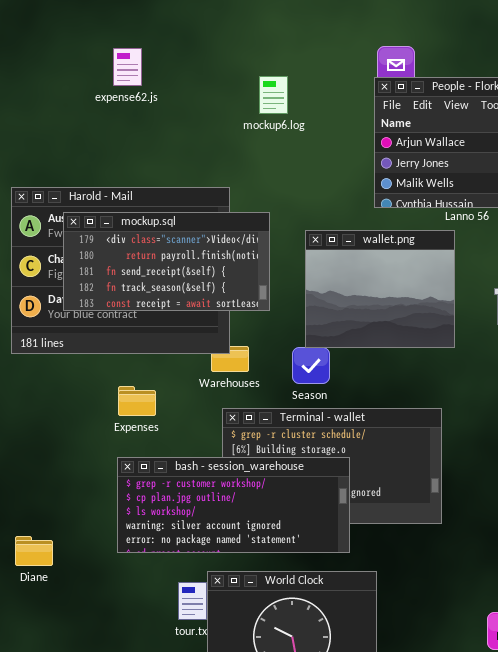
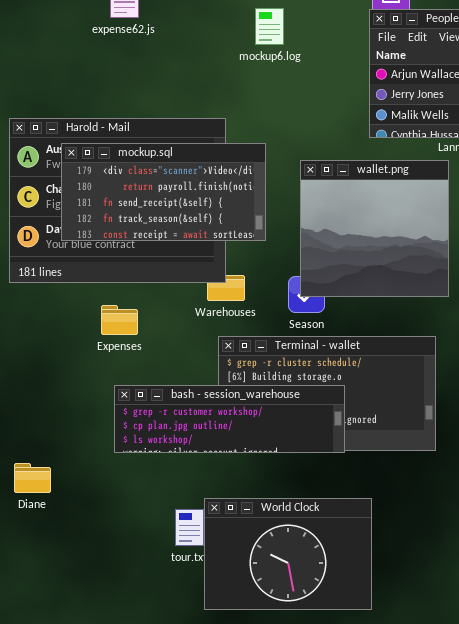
wallet.png: [305,230,455,348] -> [300,160,449,297], resized
Expenses: [118,386,156,416] -> [101,305,138,335], moved
bash - session_warehouse: [117,457,350,553] -> [114,385,345,453], resized

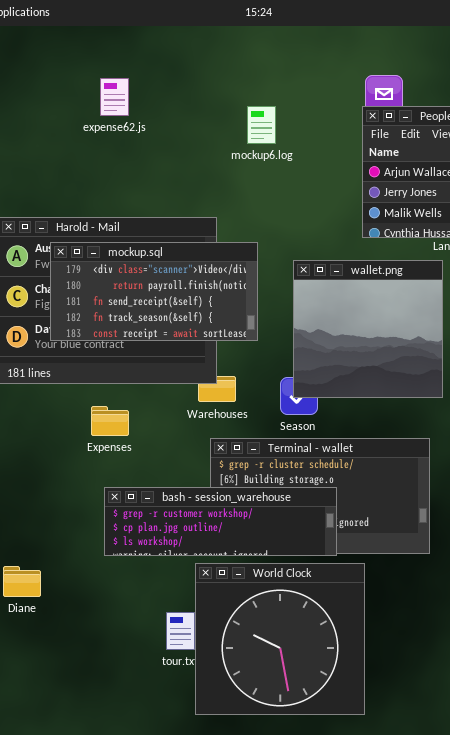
World Clock: [204,498,372,610] -> [195,563,365,715], resized

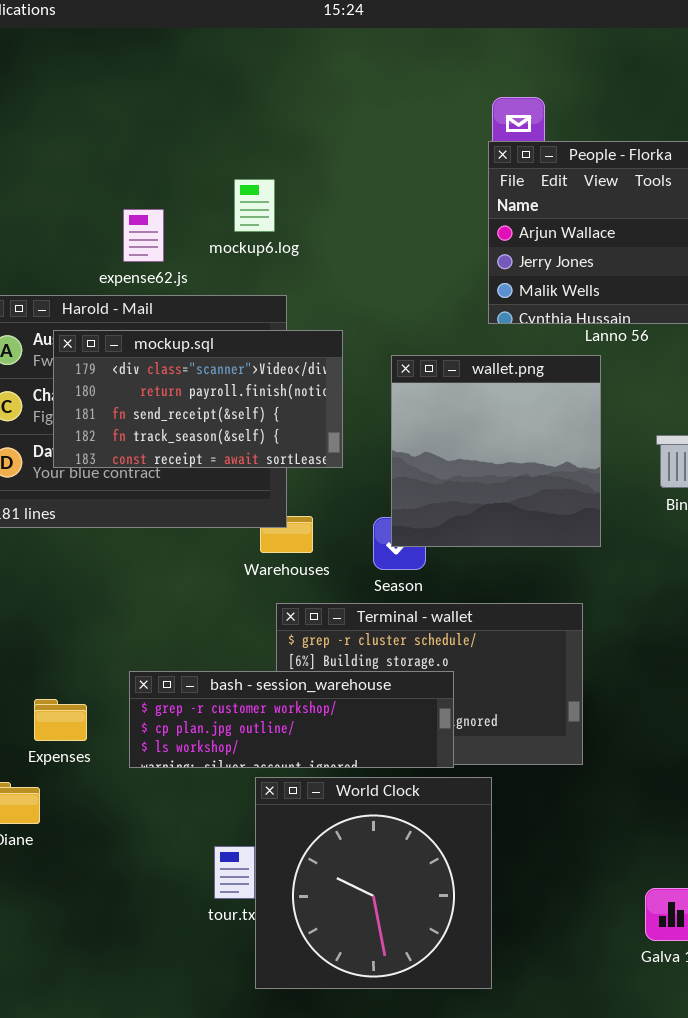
expense62.js: [100,78,129,116] -> [123,209,164,262], moved
mockup6.log: [247,106,276,144] -> [234,179,275,232], moved
Expenses: [91,406,129,436] -> [34,699,87,741], moved

